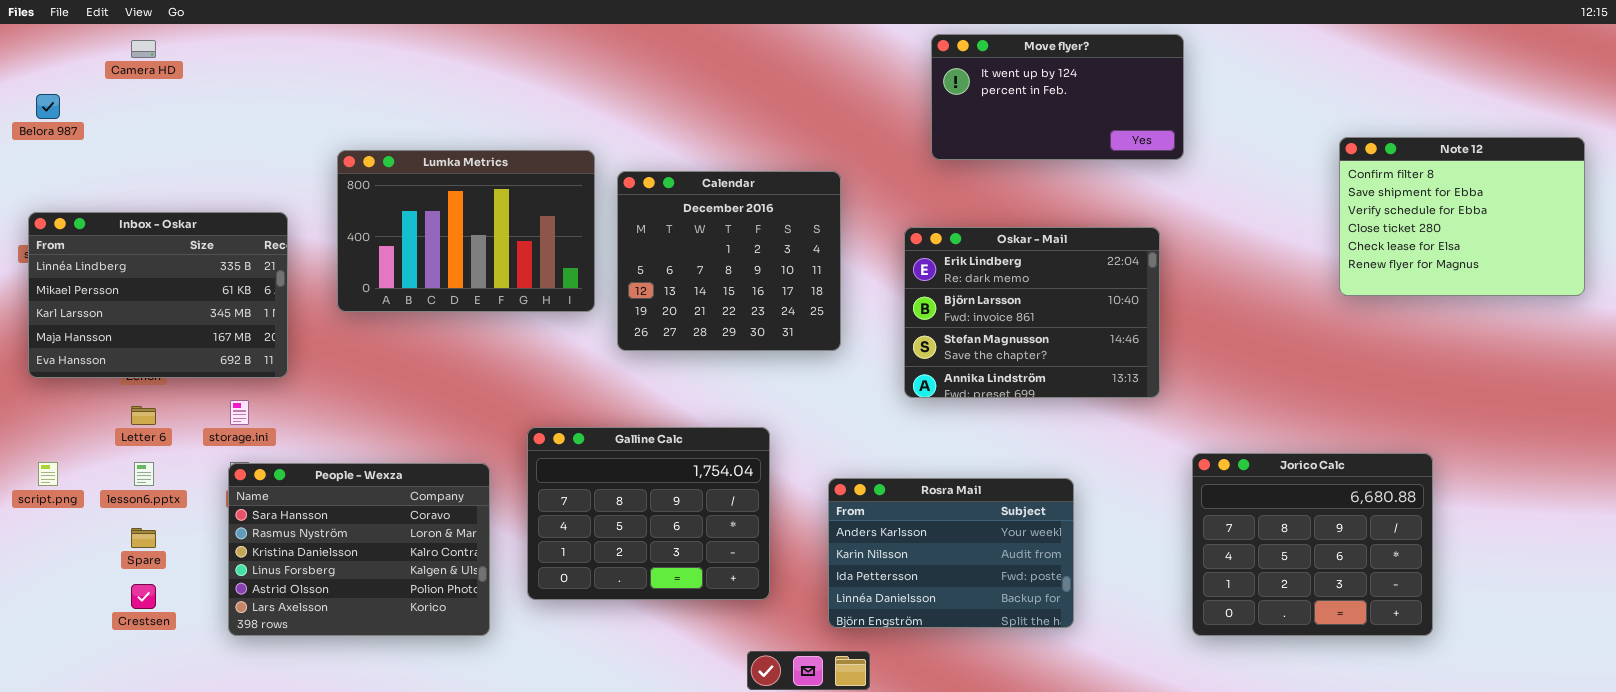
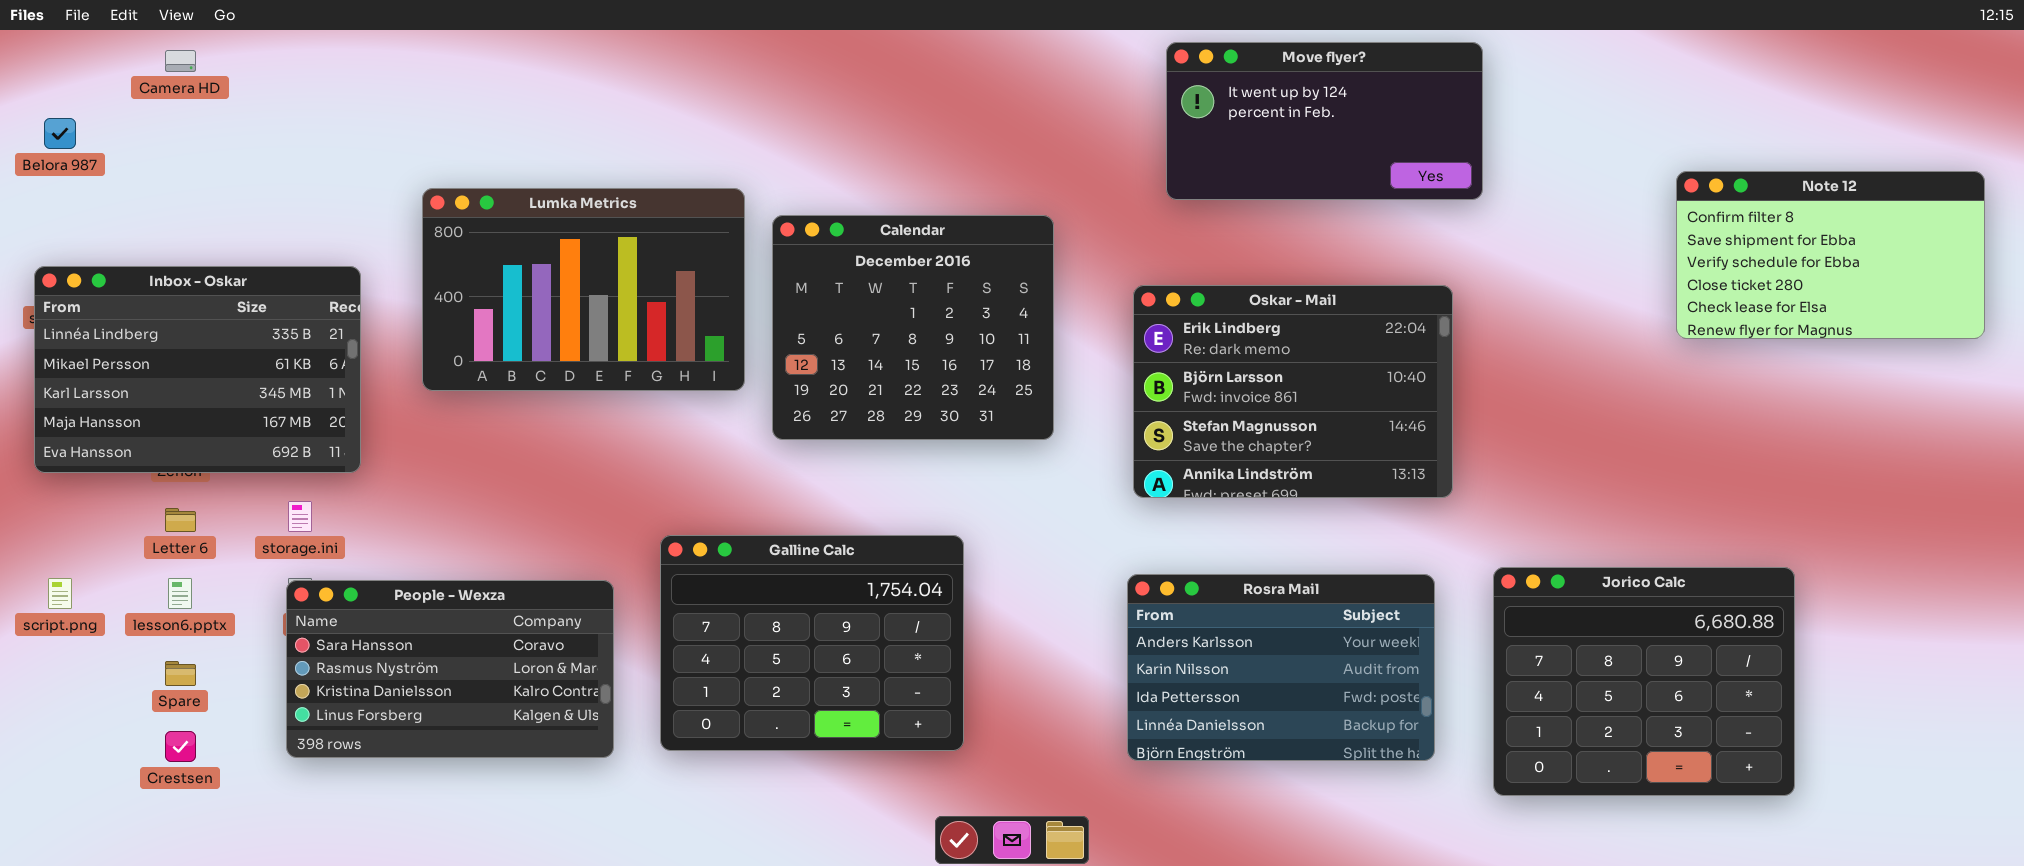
Note 12: [1339,137,1585,296] -> [1676,171,1985,339], resized
People - Wexza: [228,463,490,636] -> [286,580,614,758], resized
Rosra Mail: [828,478,1074,628] -> [1127,574,1435,761], moved

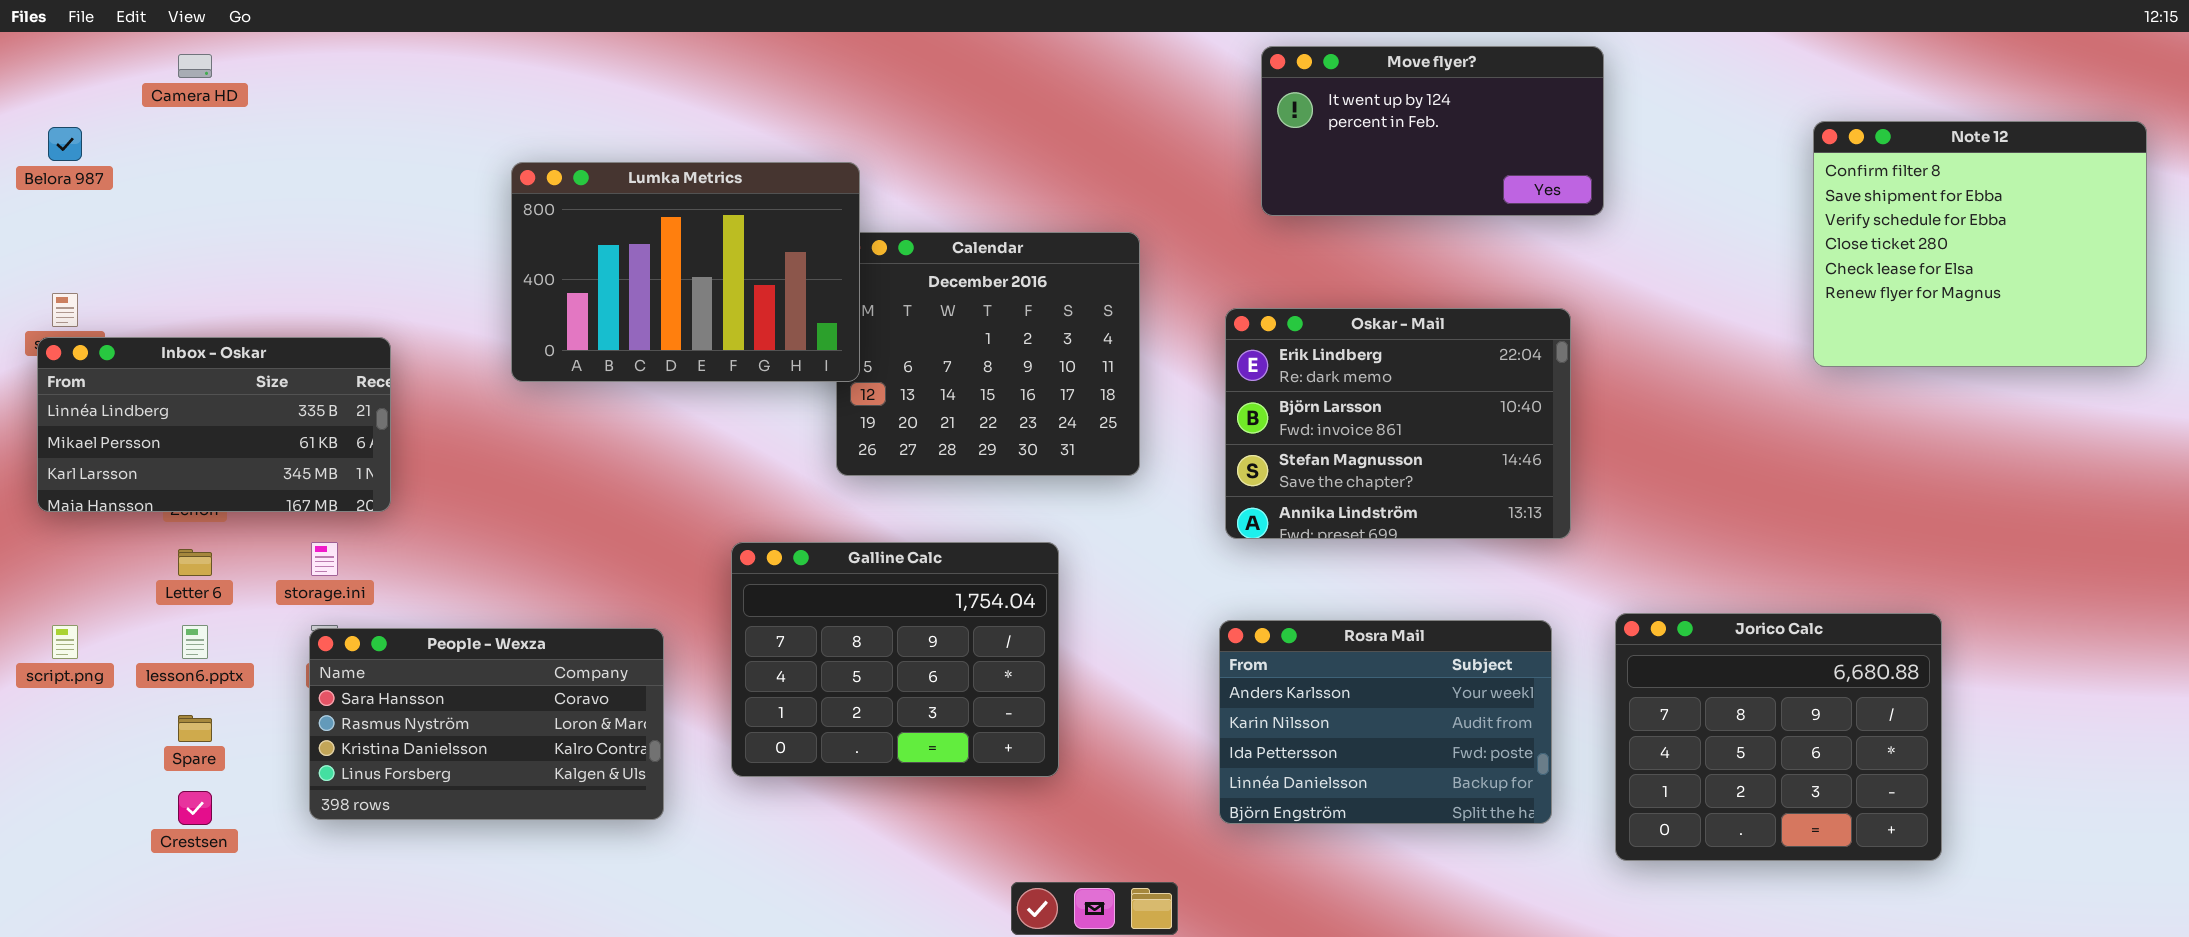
Note 12: [1676,171,1985,339] -> [1813,121,2147,367], resized
Lumka Metrics: [422,188,745,391] -> [511,162,860,382], moved
Inbox - Oskar: [34,266,361,473] -> [37,337,391,512], resized
Galline Calc: [660,535,964,751] -> [731,542,1059,777], moved

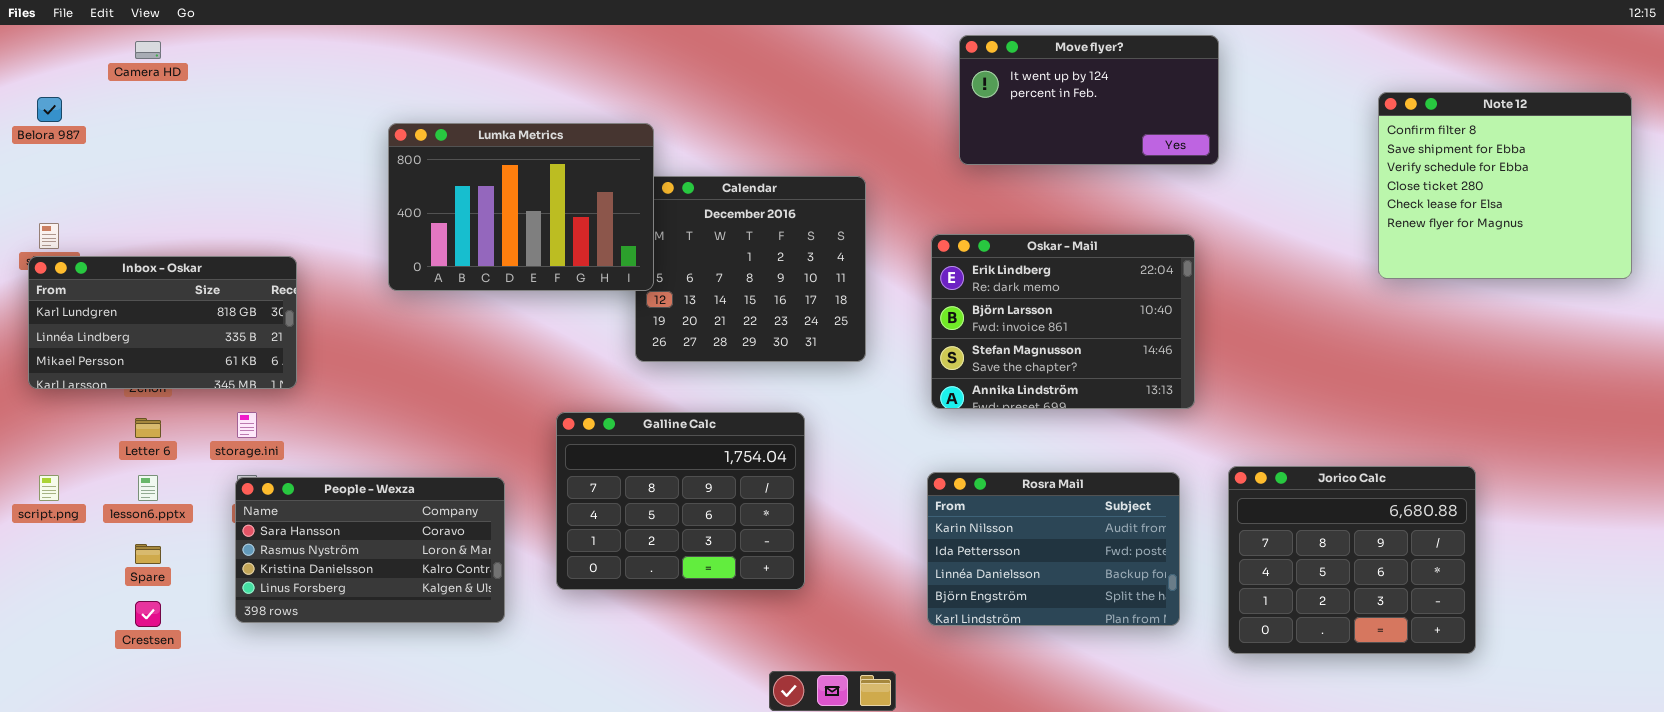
Inbox - Oskar: [37,337,391,512] -> [28,256,297,389], scrolled up 1 row
Rosra Mail: [1219,620,1552,824] -> [927,472,1180,626], scrolled down 1 row

